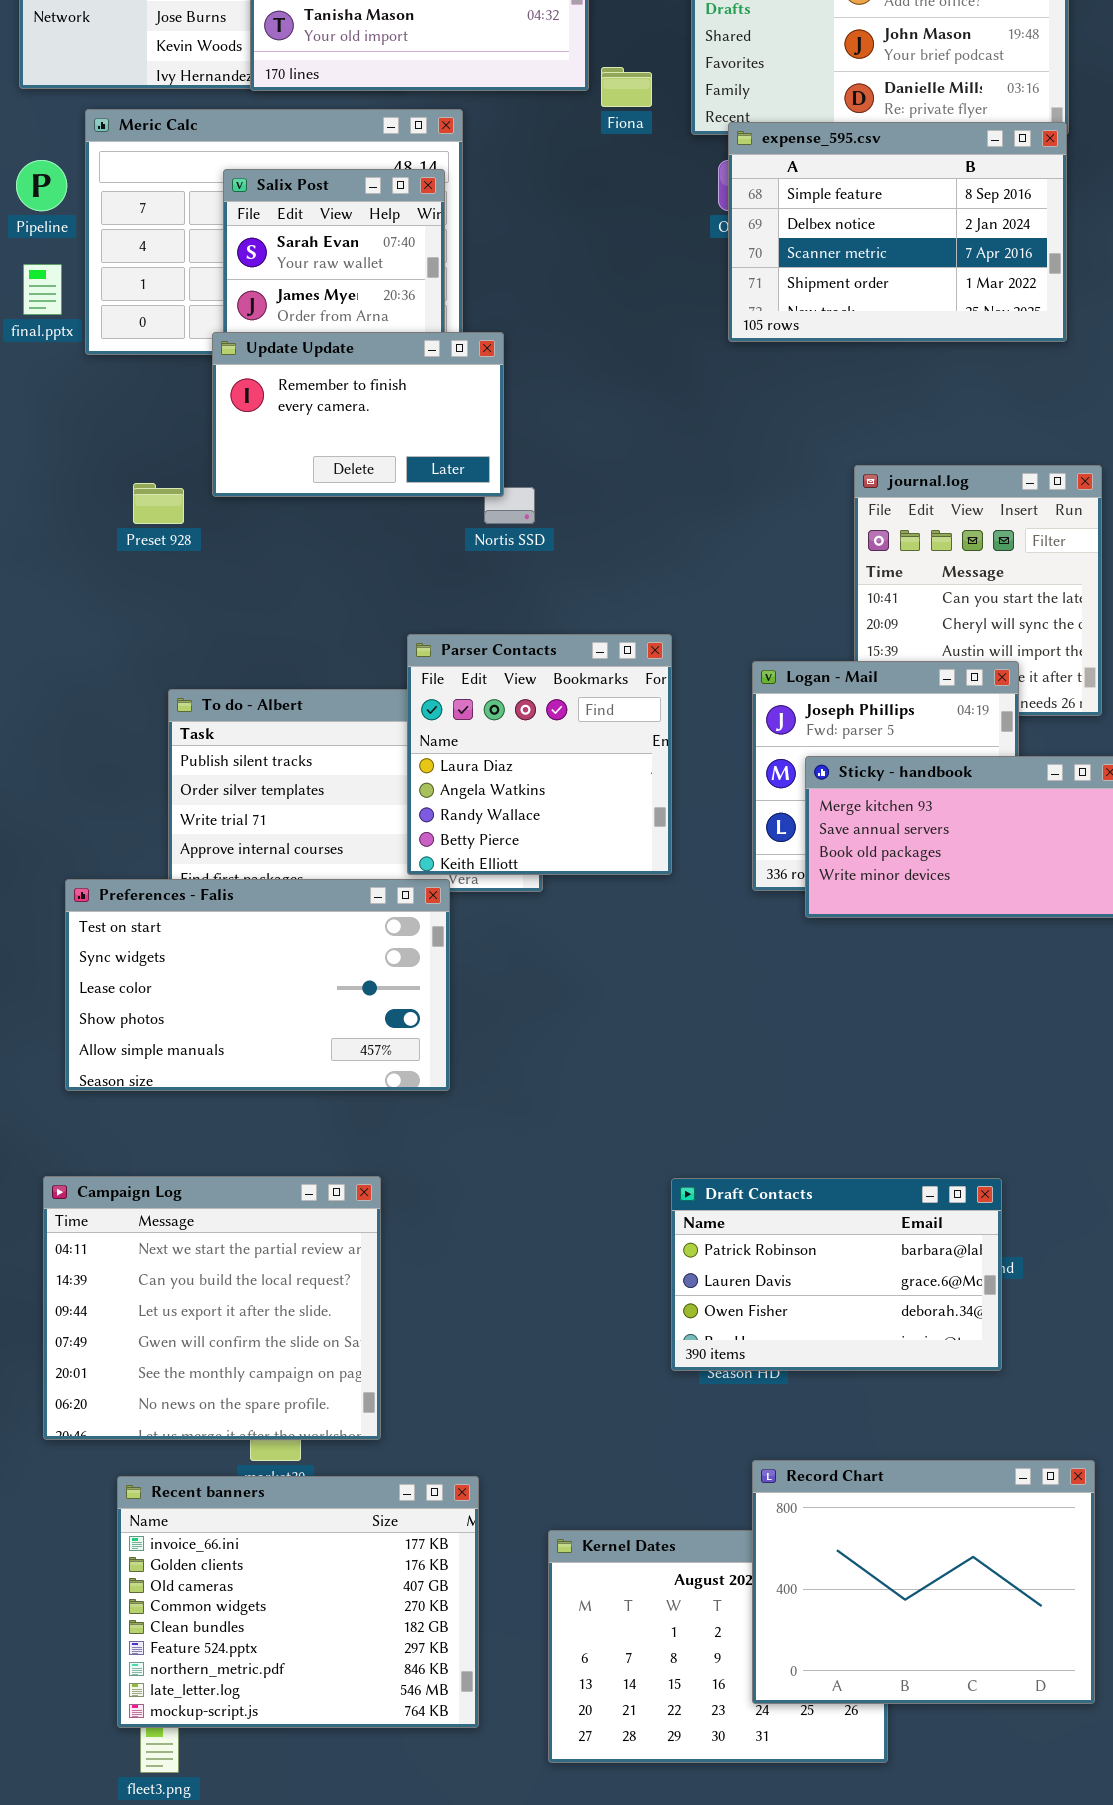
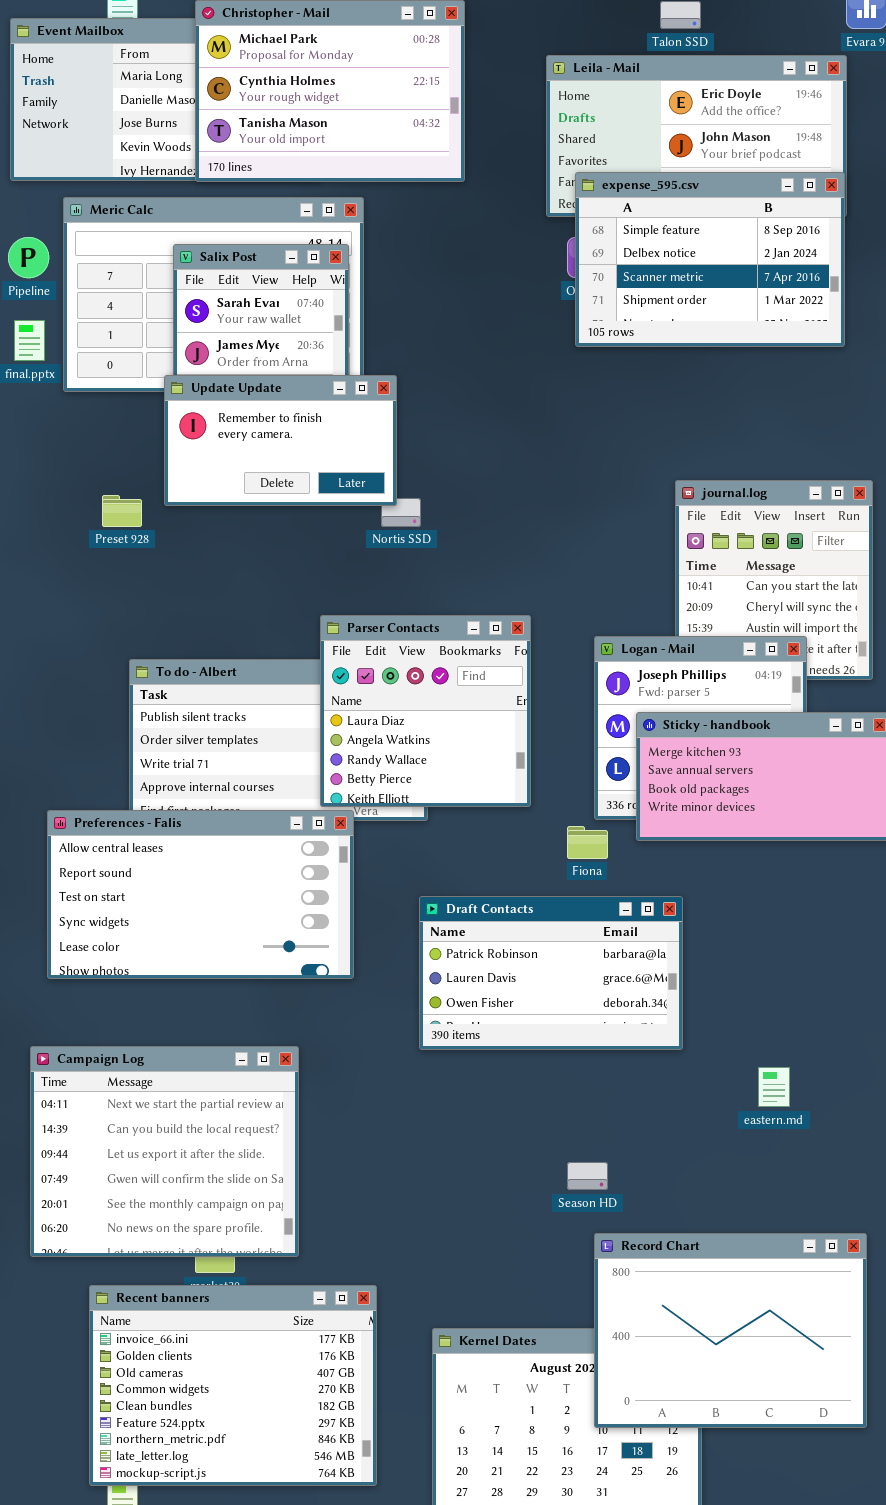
Fiona: [601,67,652,107] -> [567,826,608,859], moved
expense_595.csv: [728,122,1067,342] -> [575,172,845,347], moved
Preferences - Falis: [65,879,450,1091] -> [47,810,354,979], scrolled up 2 rows
Draft Contacts: [671,1178,1002,1371] -> [419,896,683,1050], moved
Record Chart: [752,1460,1095,1704] -> [594,1233,867,1428], moved

